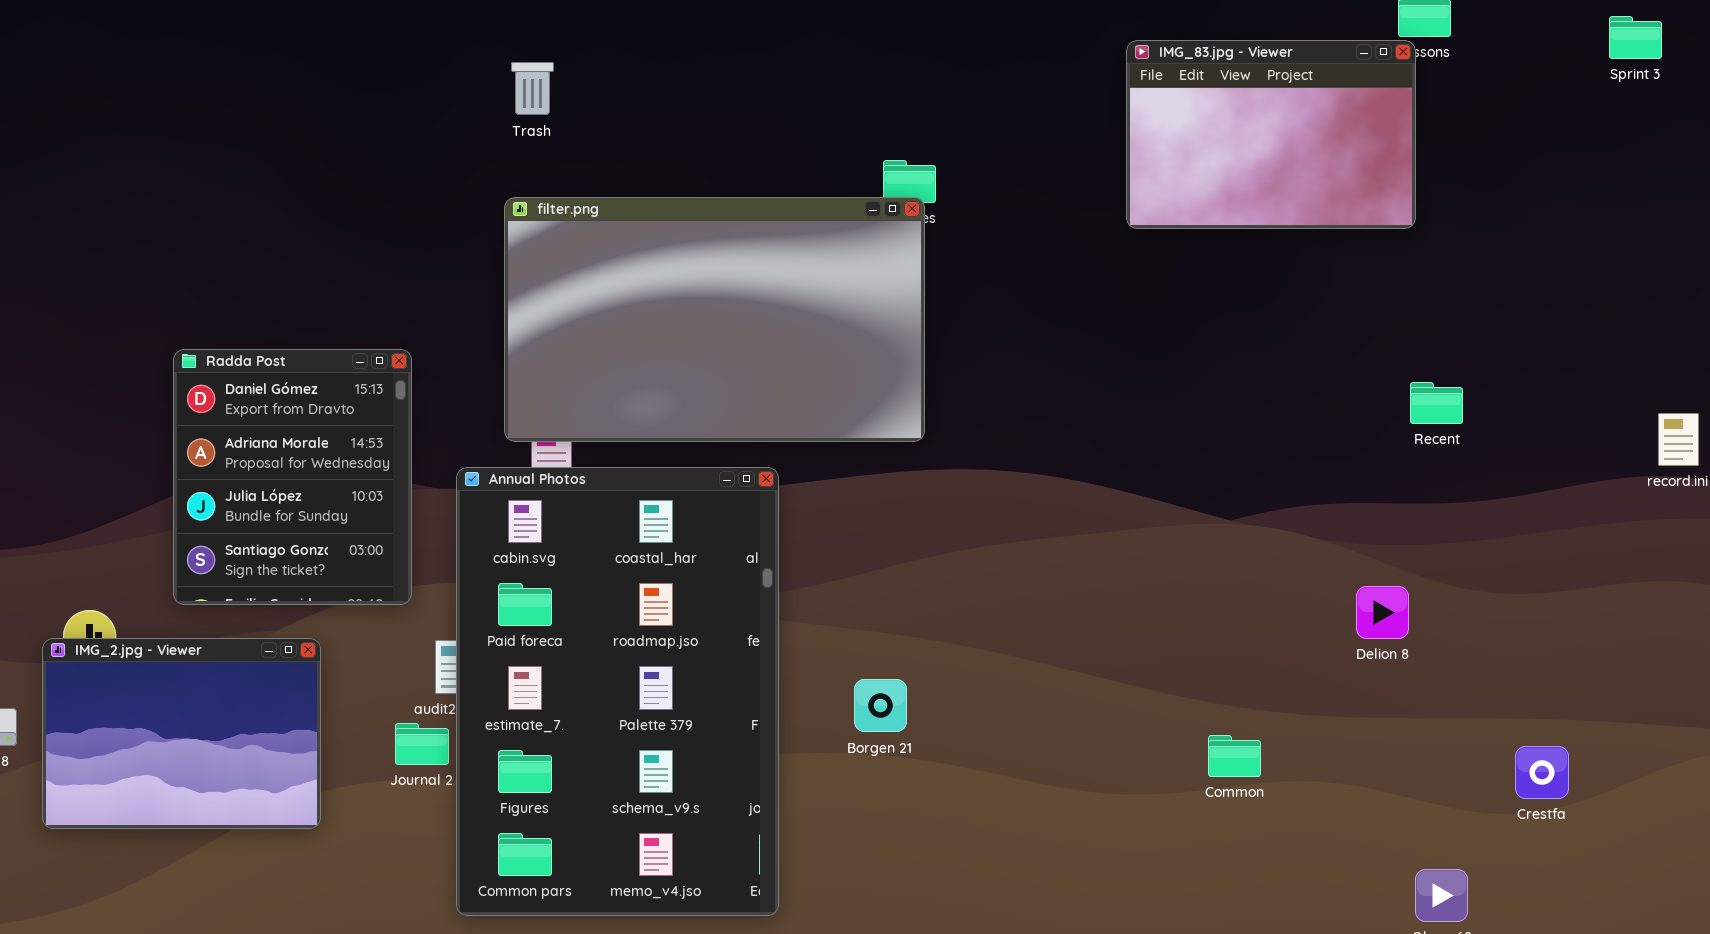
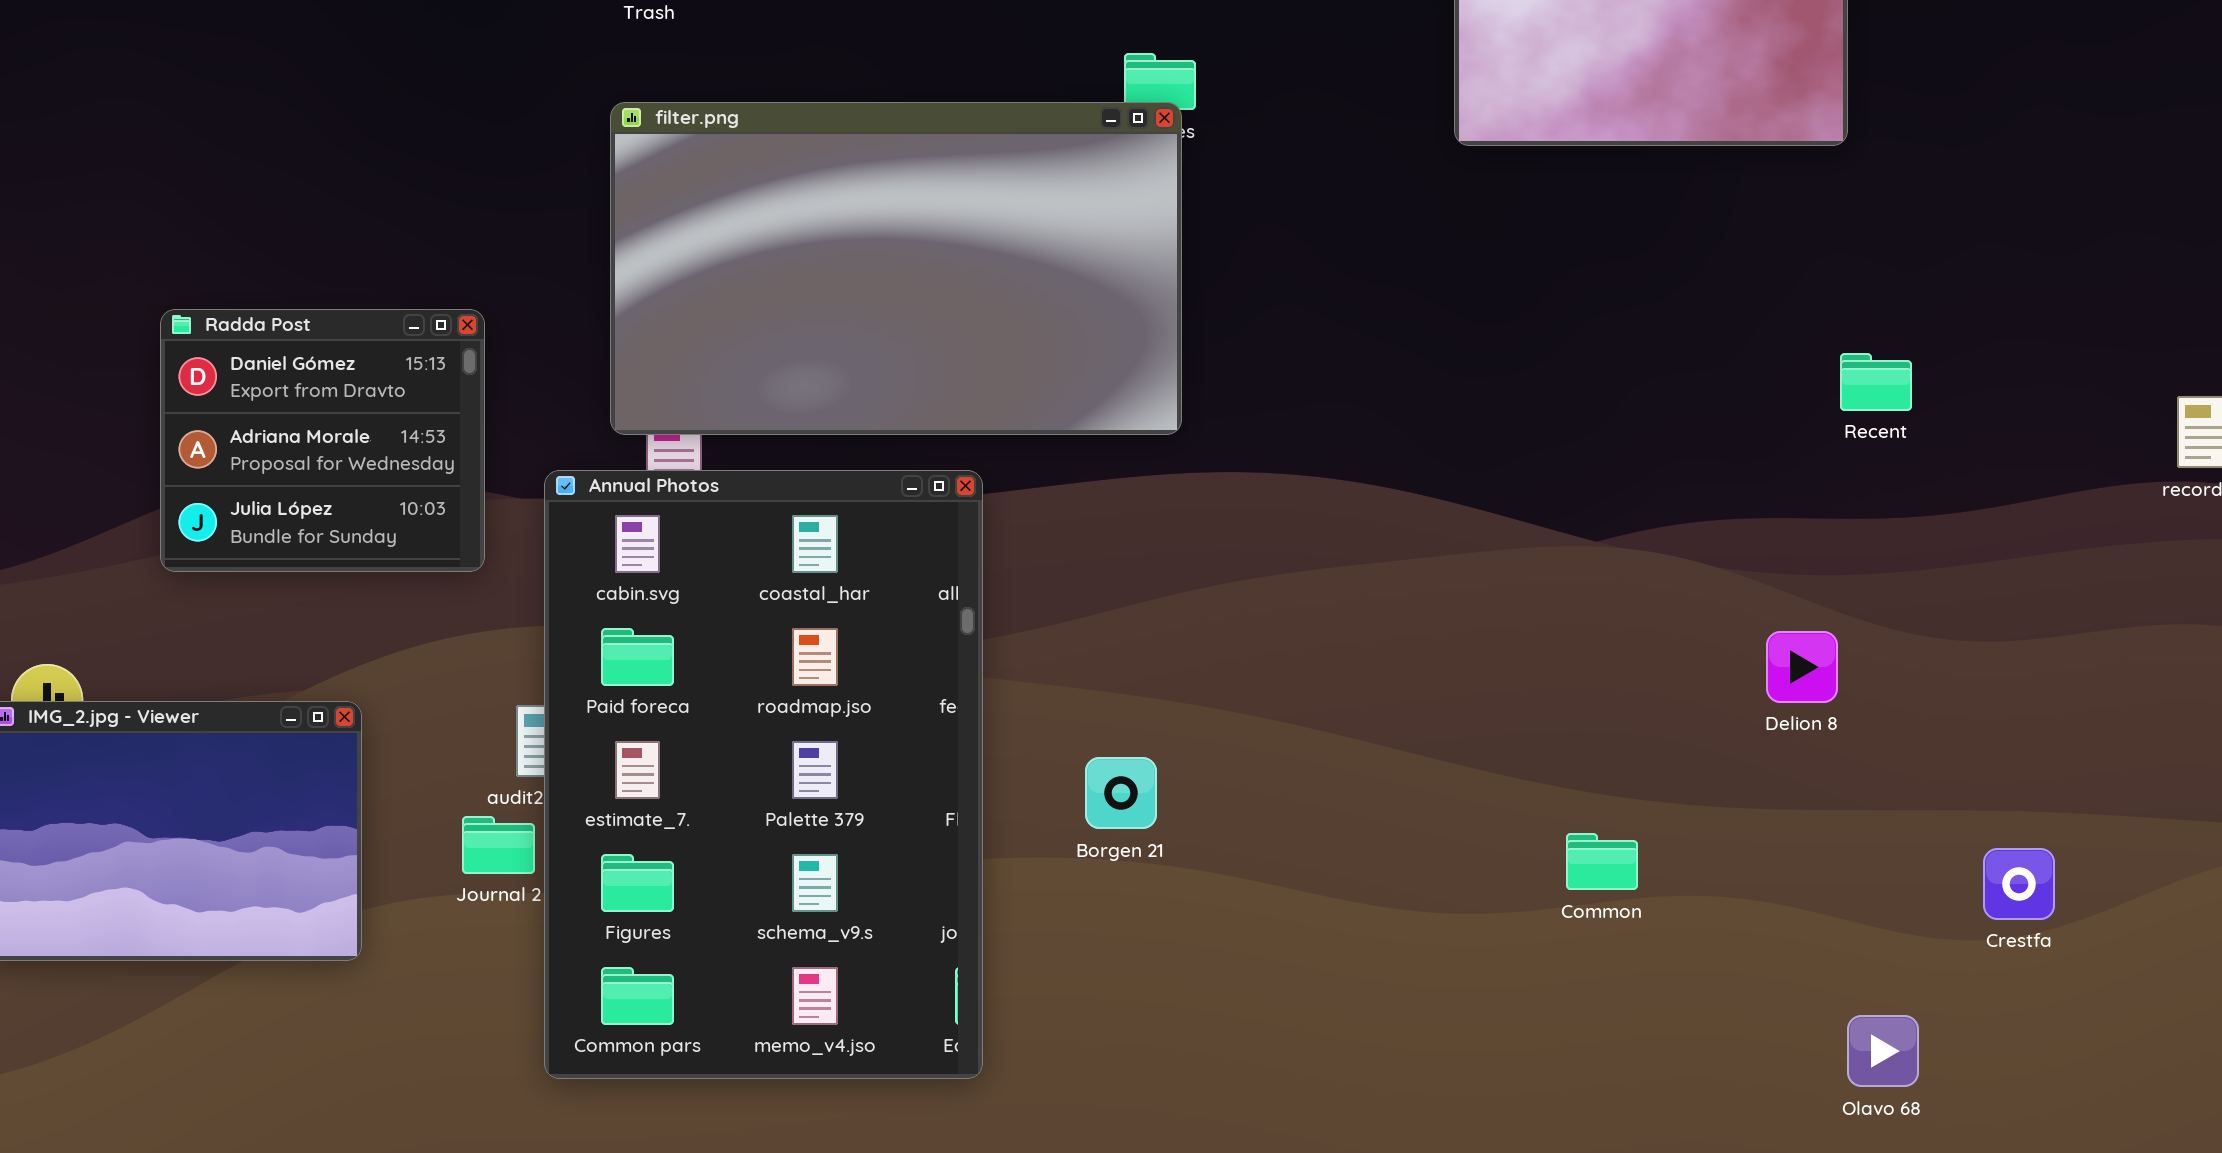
Radda Post: [173,349,412,605] -> [160,309,485,572], resized

